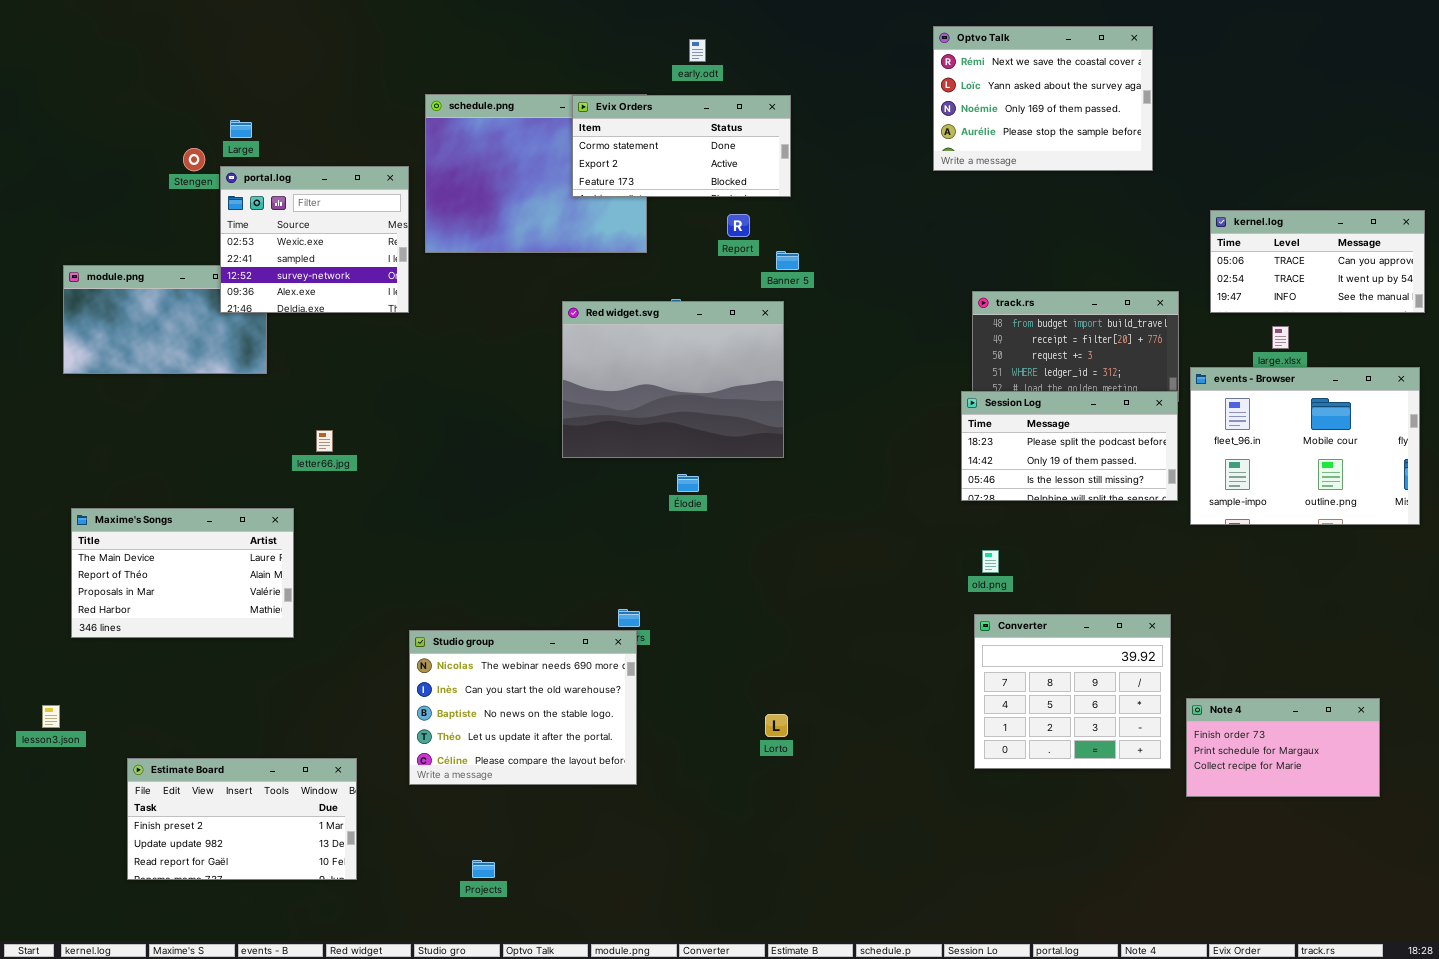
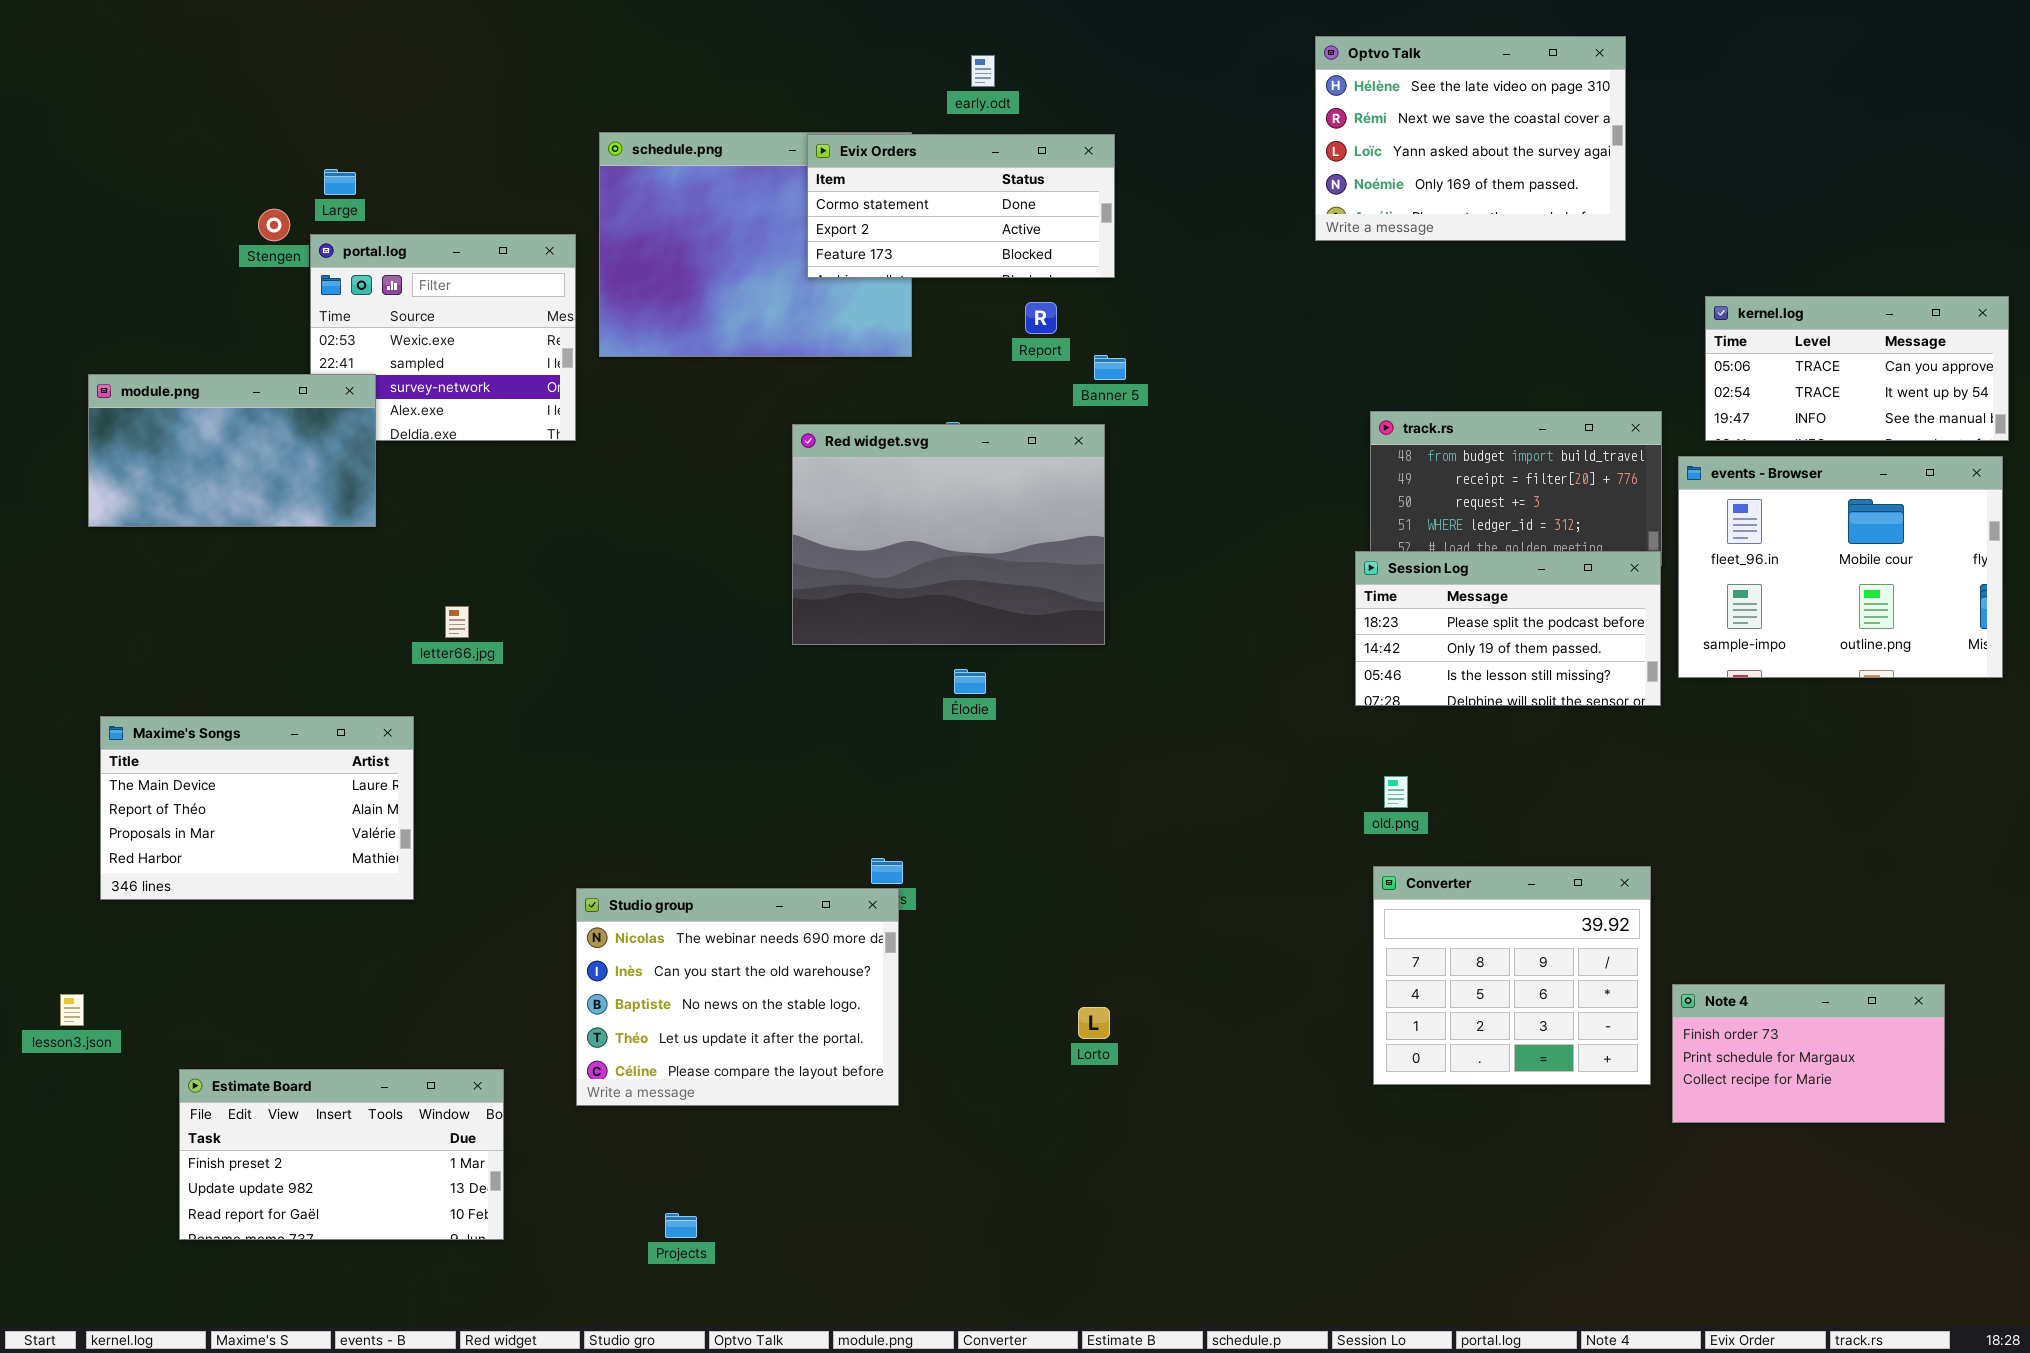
Optvo Talk: [933,26,1153,171] -> [1315,36,1626,241], scrolled up 1 row
module.png: [63,265,267,374] -> [88,374,376,527], raised
events - Browser: [1190,367,1420,525] -> [1678,456,2003,678], moved

